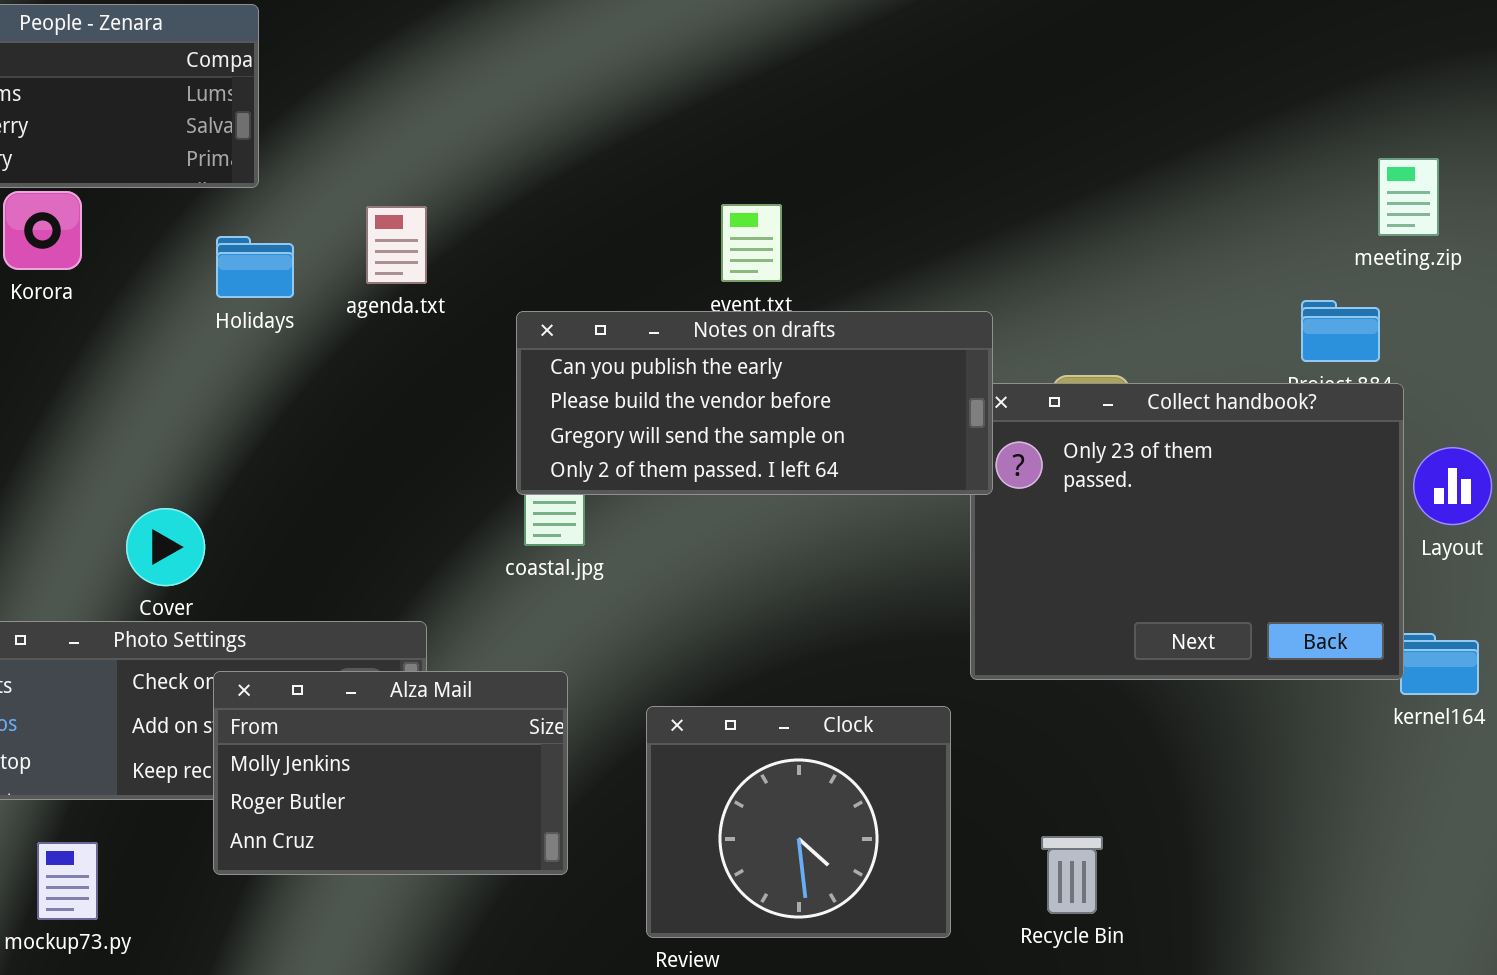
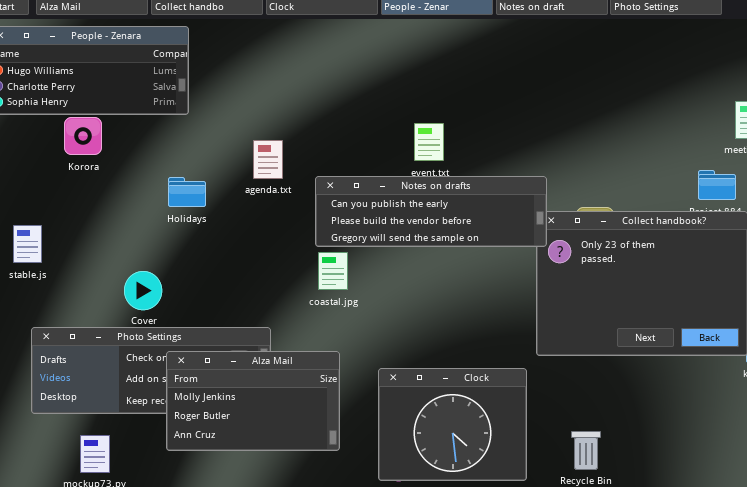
agenda.txt: [366,206,427,284] -> [253,140,283,179], moved
Holidays: [216,236,294,298] -> [168,177,206,207], moved
Notes on drafts: [516,311,993,495] -> [315,176,547,247], resized

